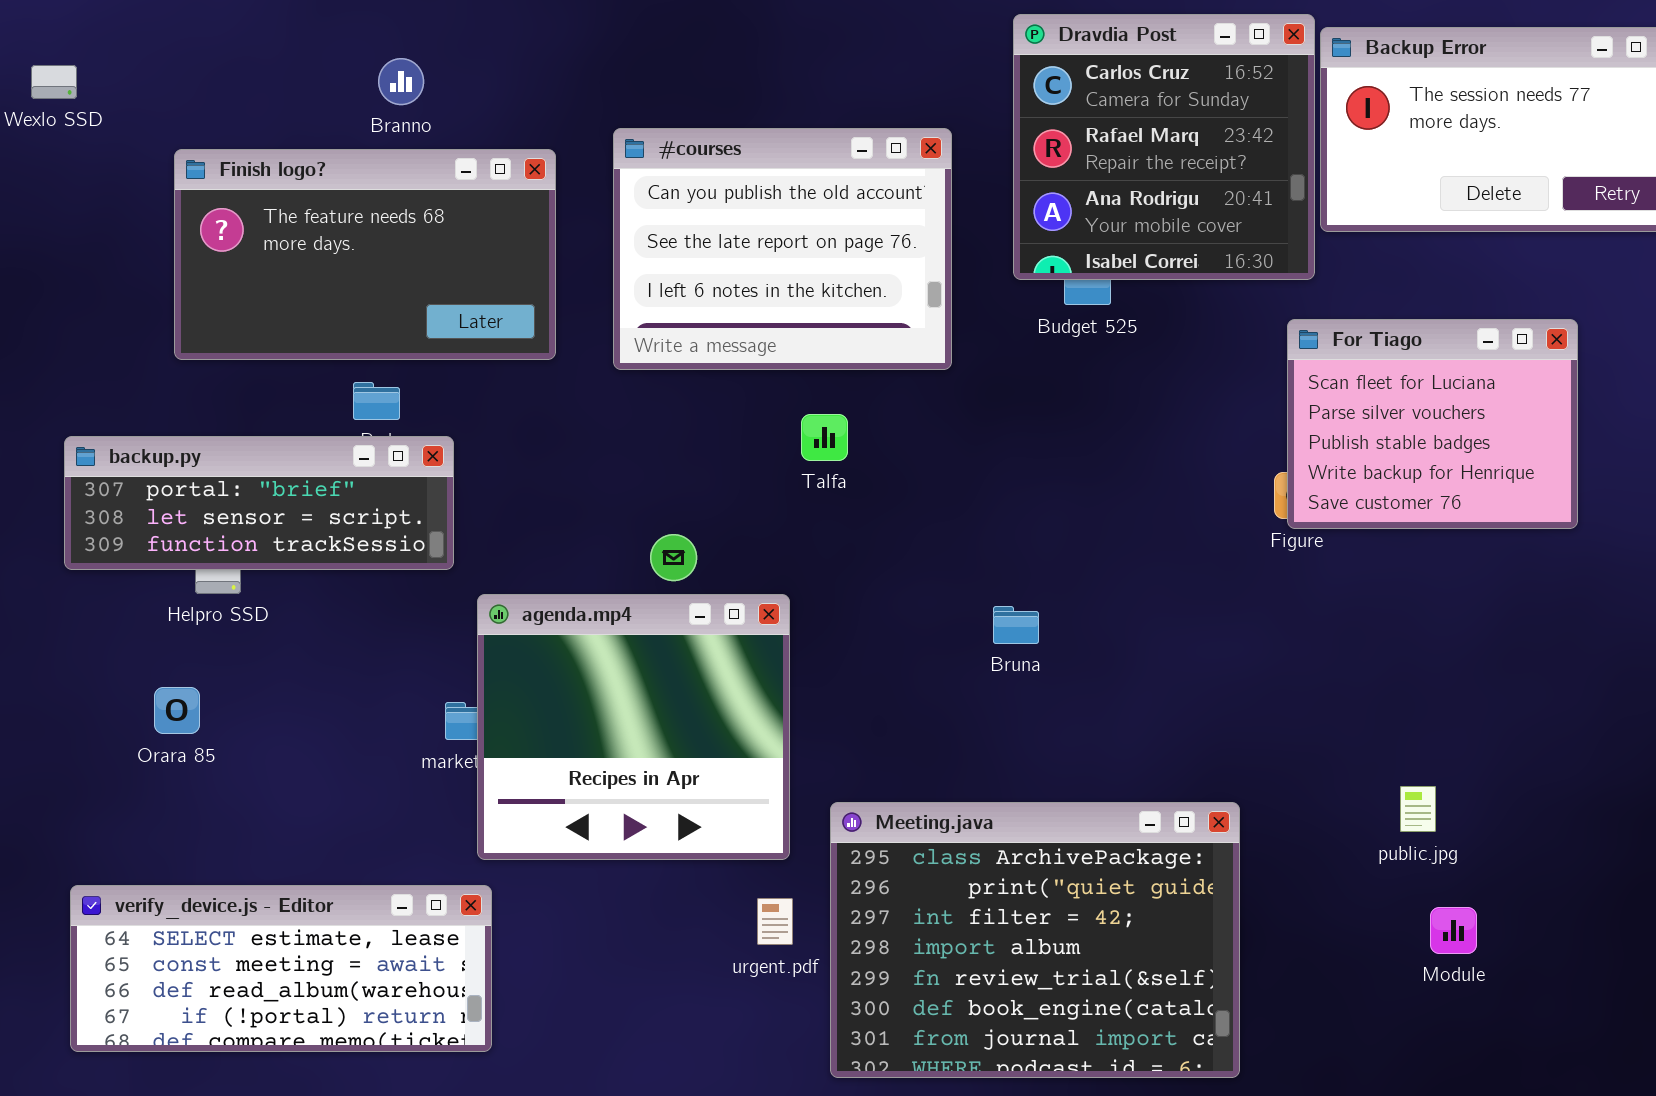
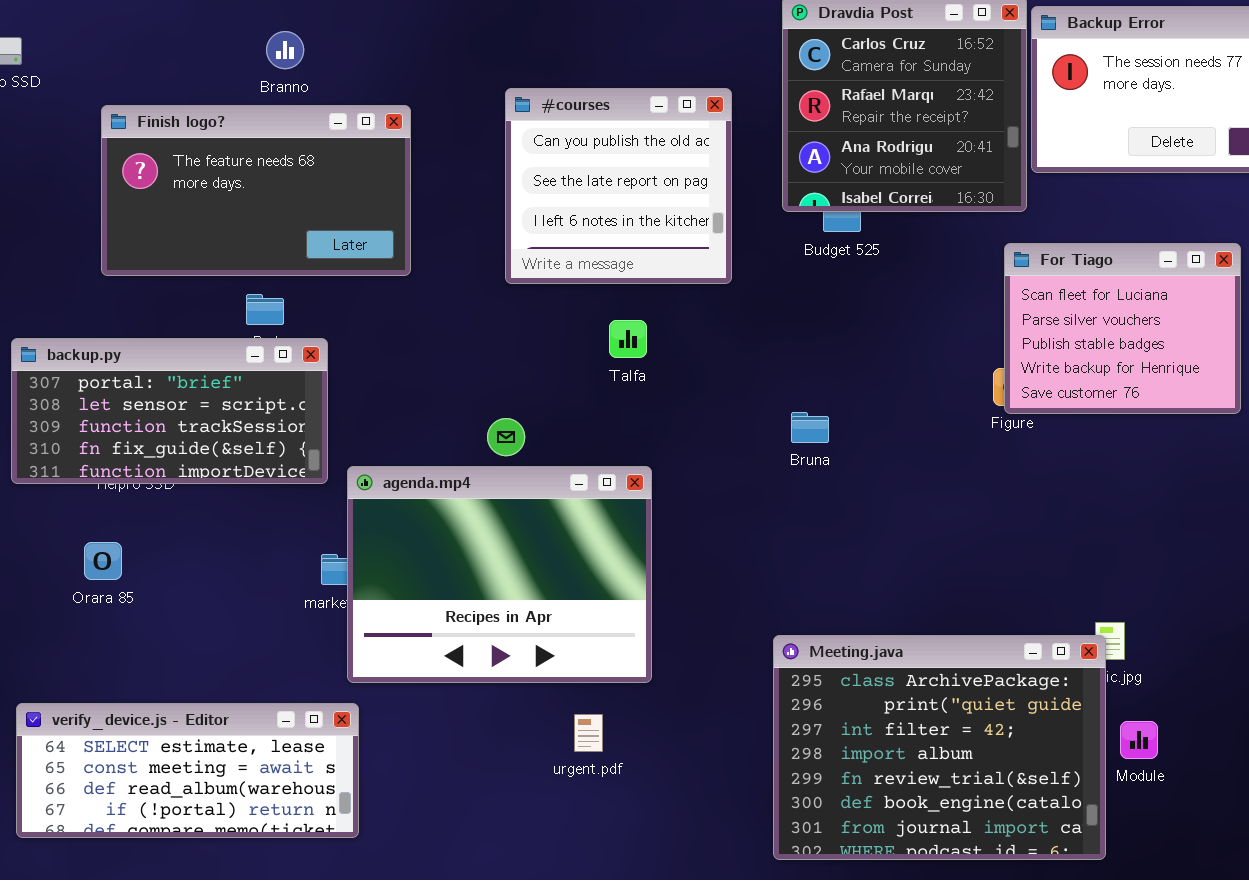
#courses: [613,128,952,370] -> [505,88,732,284], resized
backup.py: [64,436,454,570] -> [11,338,328,484], resized
agenda.mp4: [477,594,790,860] -> [347,466,652,683], resized
Bruna: [993,606,1039,644] -> [791,412,829,443], moved
Meeting.java: [830,802,1240,1078] -> [773,635,1106,860], moved

